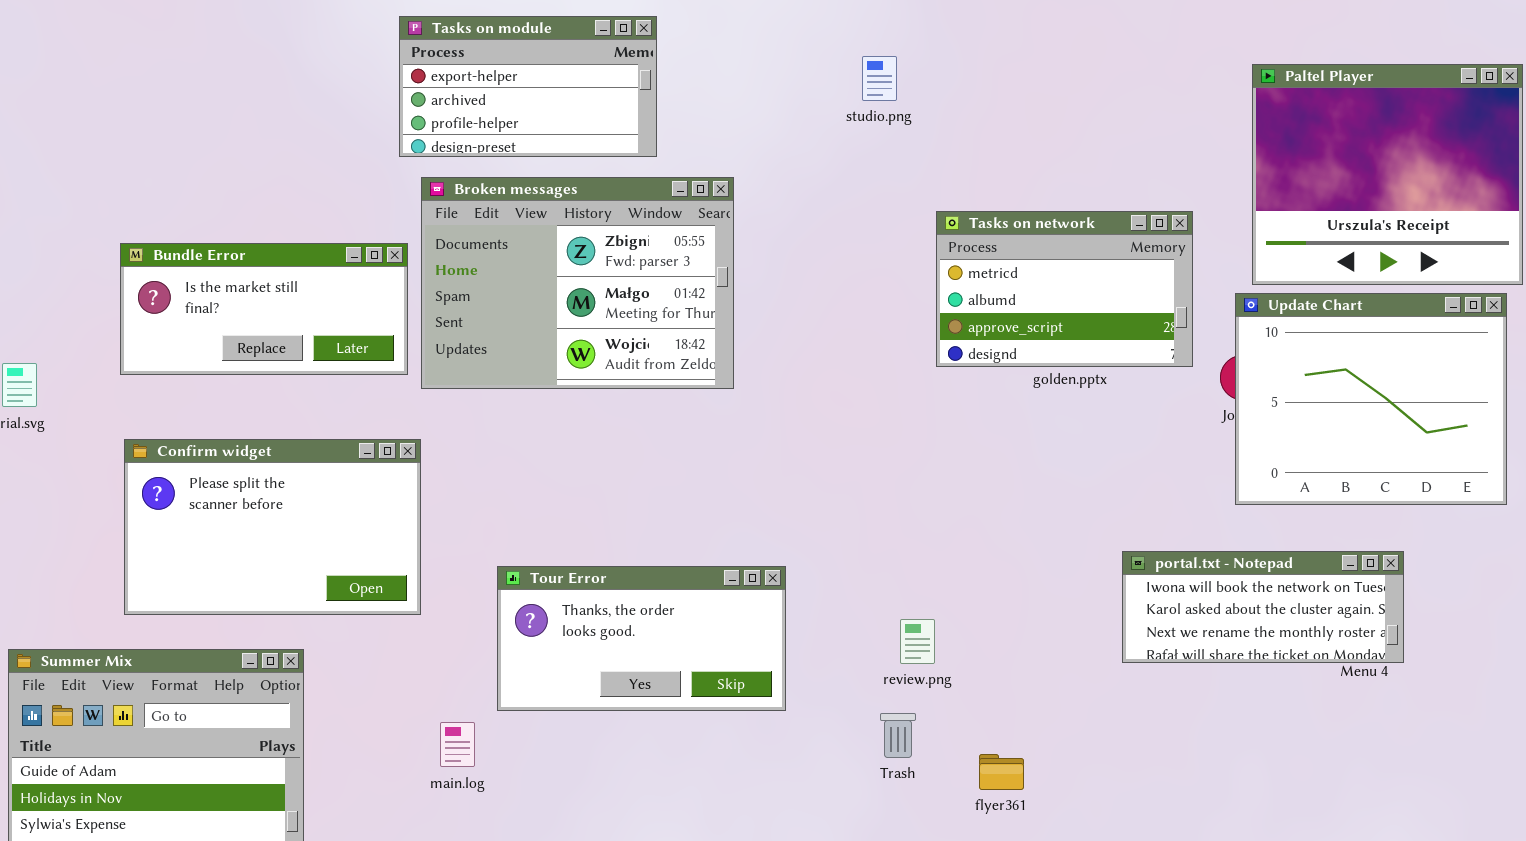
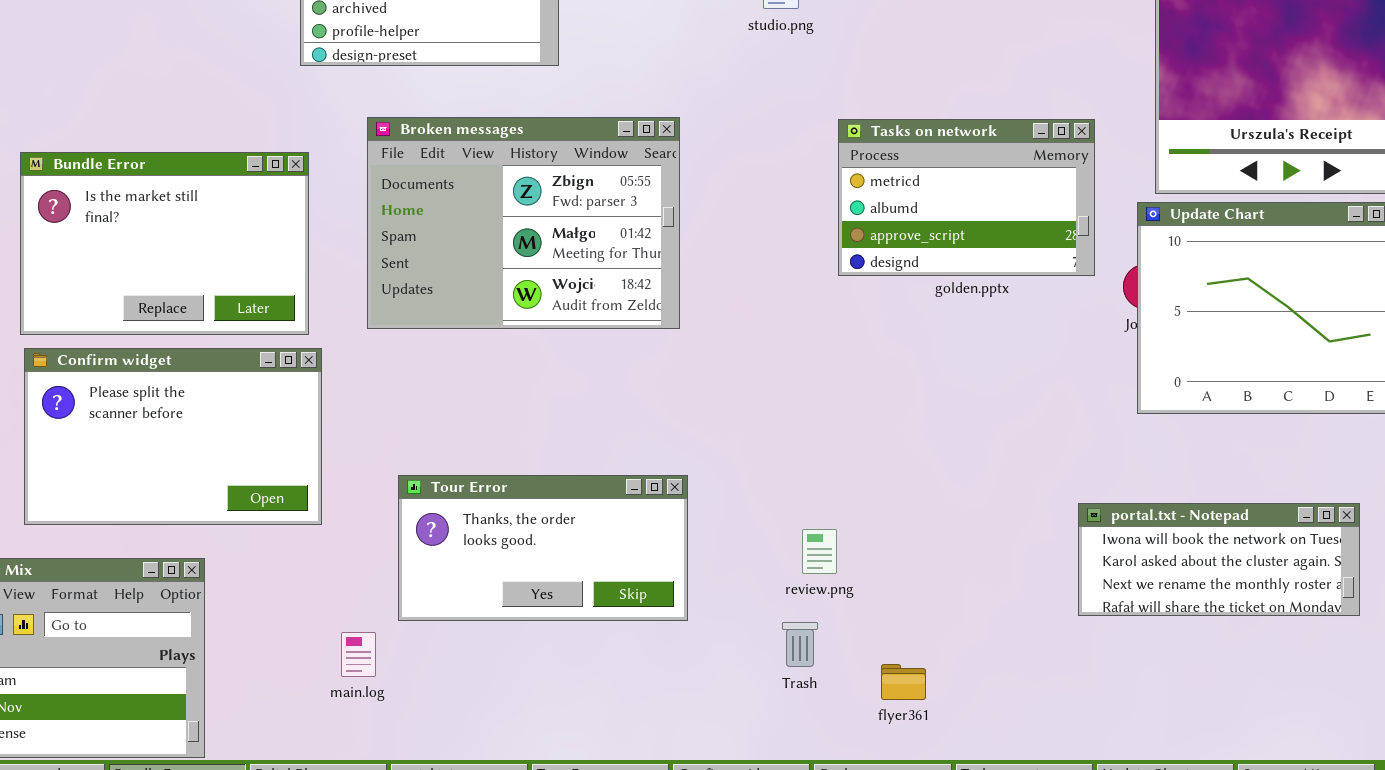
Broken messages: [421,177,734,389] -> [367,117,680,329], moved
Bundle Error: [120,243,408,375] -> [20,152,309,335], resized
portal.txt - Notepad: [1122,551,1404,663] -> [1078,503,1360,616], moved

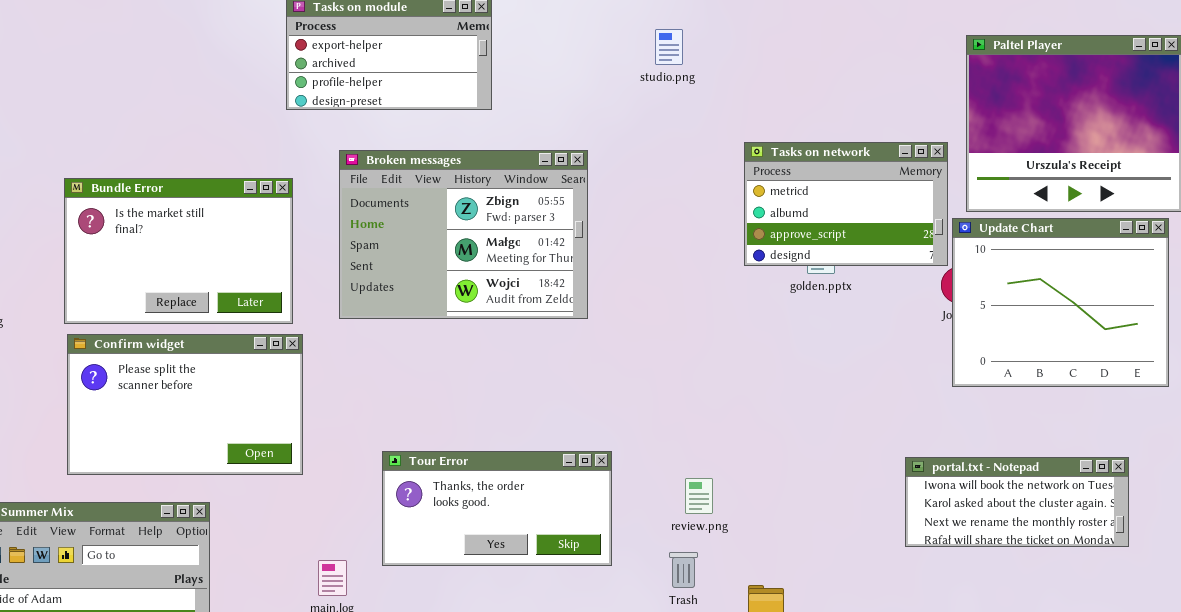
Tasks on network: [838,119,1095,276] -> [744,142,948,266], moved
Tour Error: [398,475,688,621] -> [382,451,612,566], moved

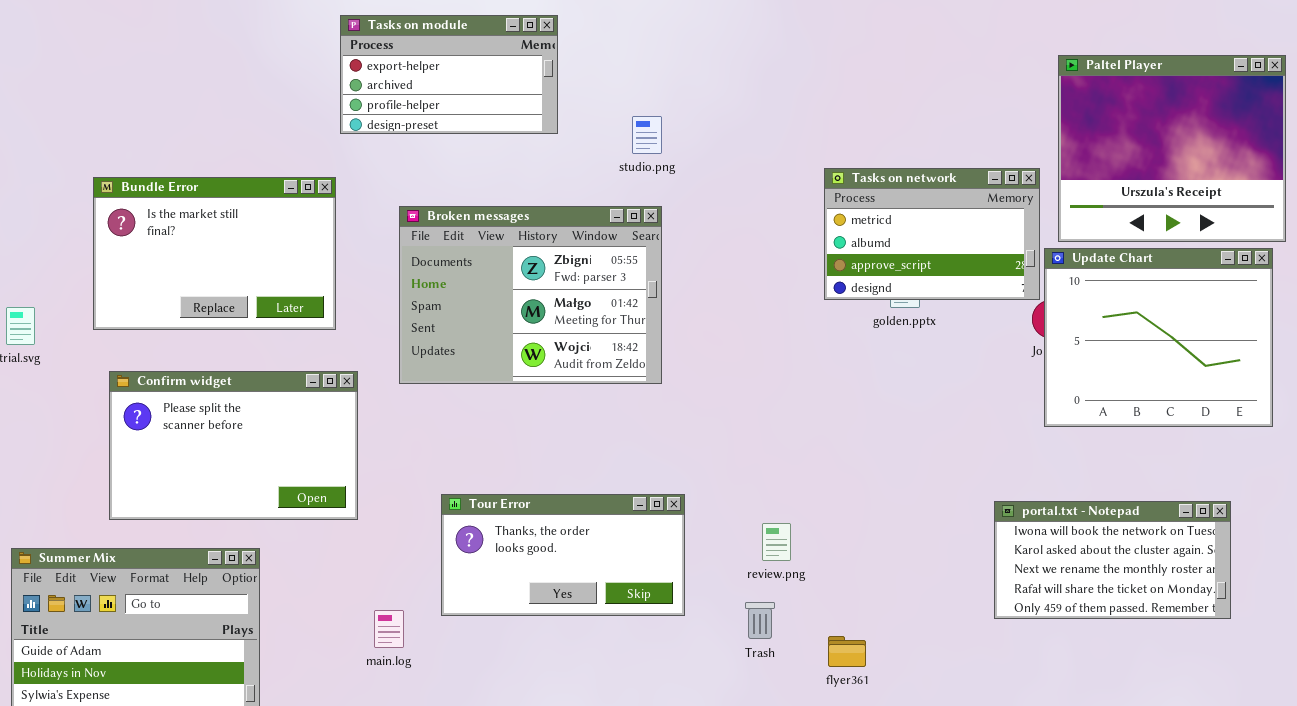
studio.png: [655,29,683,65] -> [632,116,662,154], moved
Broken messages: [339,150,588,319] -> [399,206,662,384], moved
Bundle Error: [64,178,293,324] -> [93,177,336,330], moved
portal.txt - Notepad: [905,457,1129,547] -> [994,501,1231,619], resized

